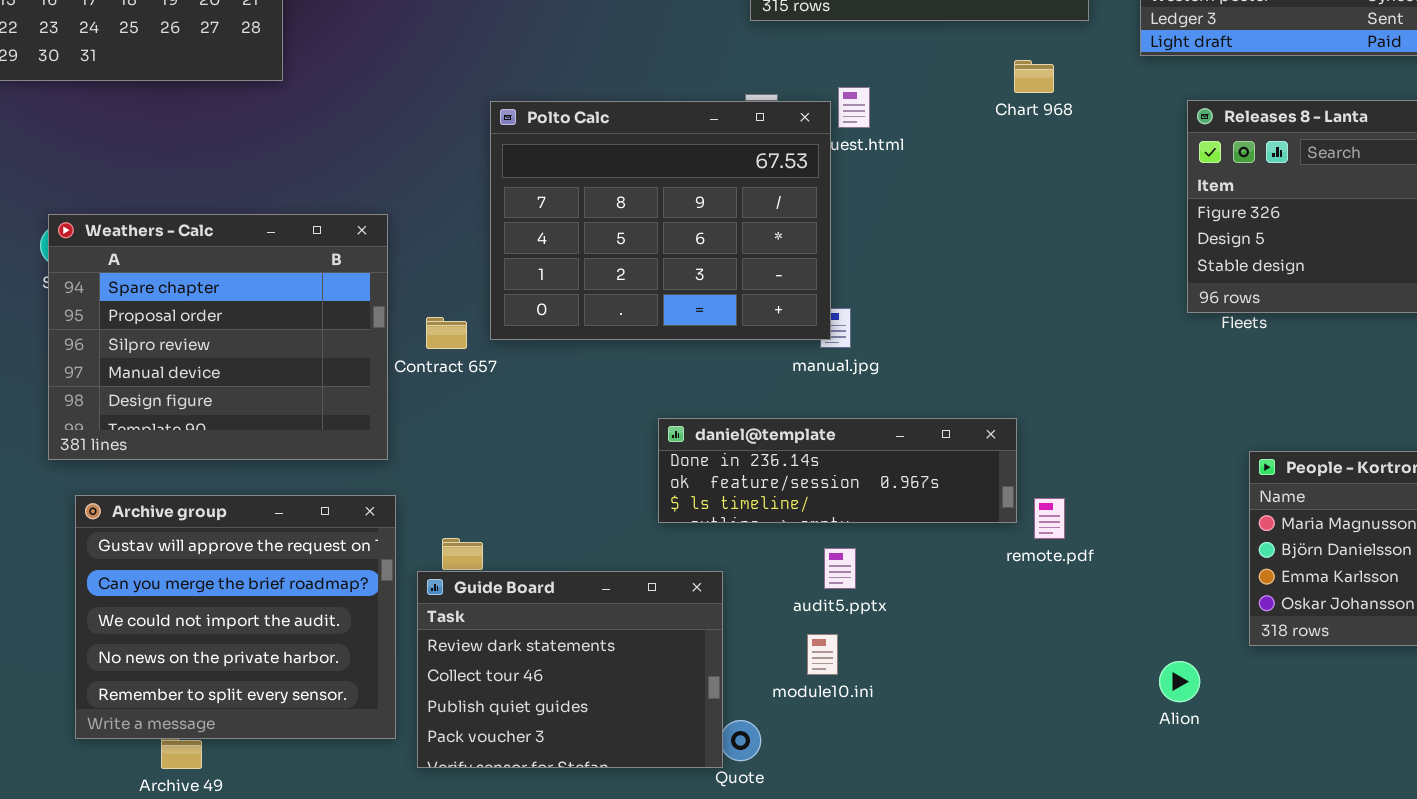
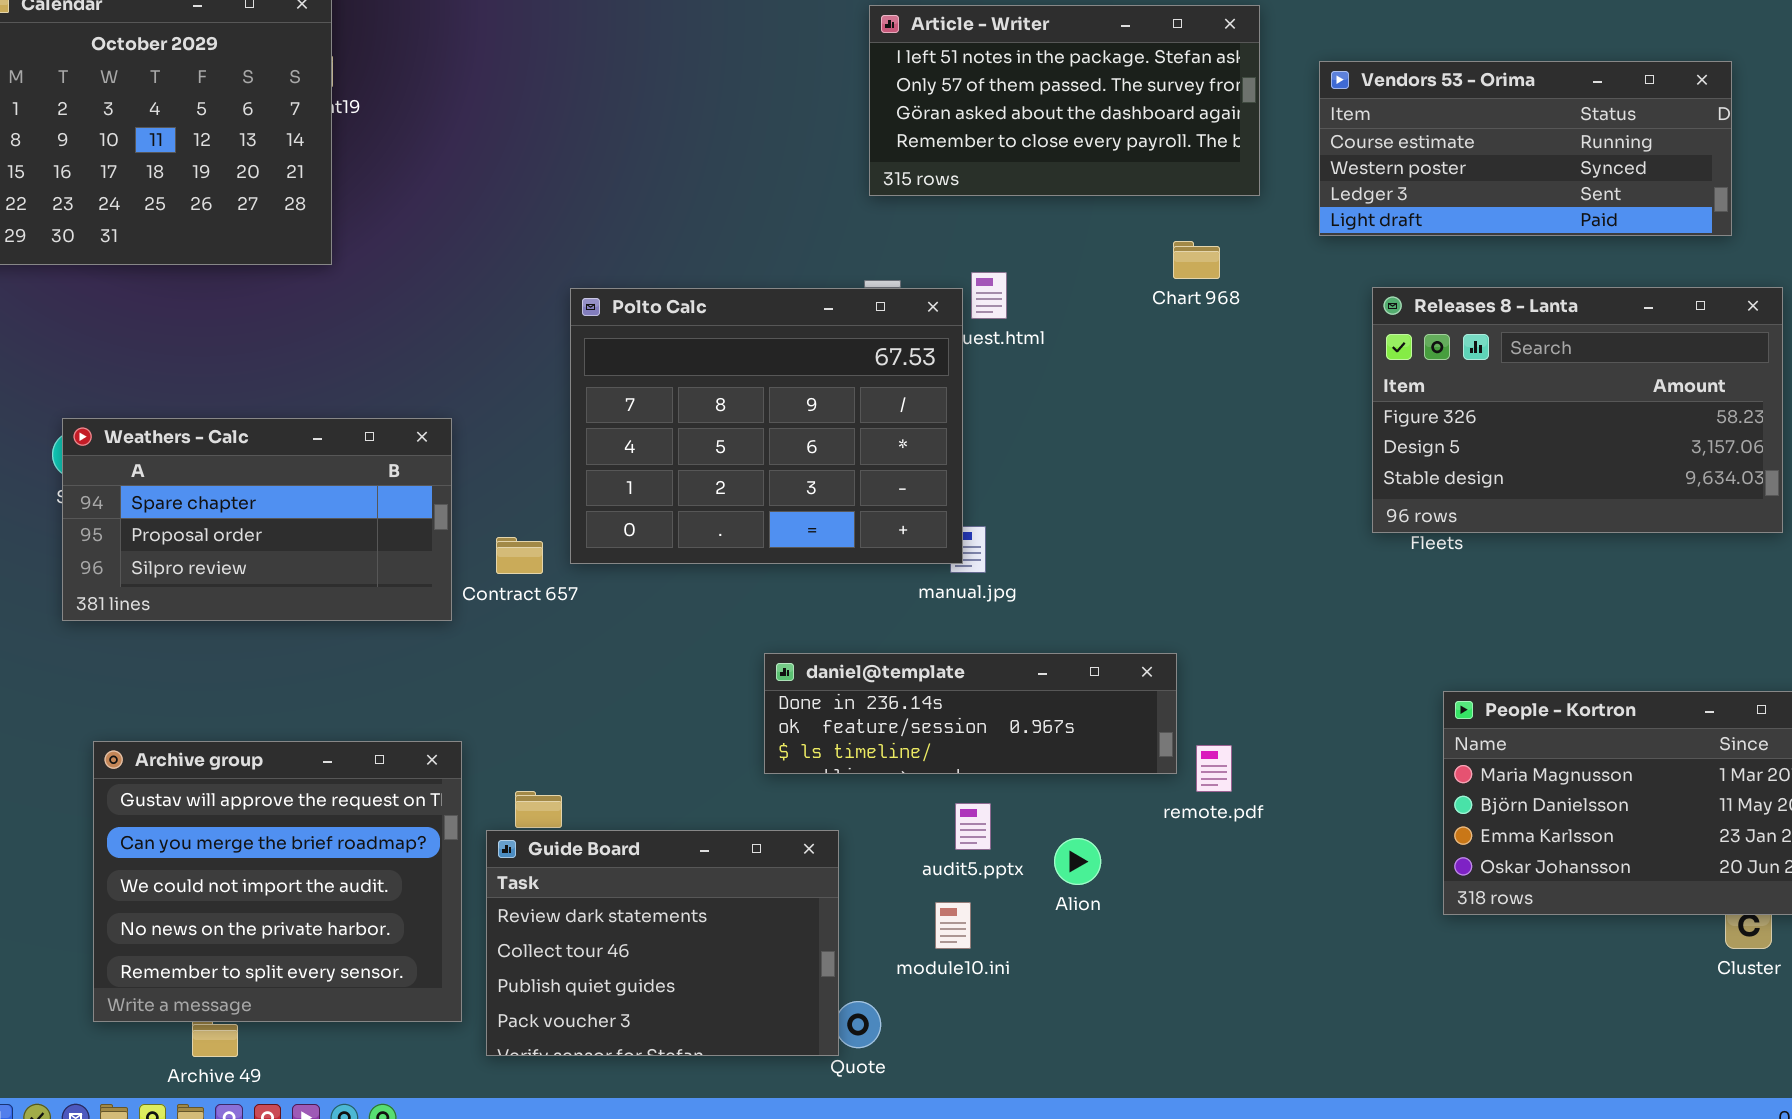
Weathers - Calc: [48,214,388,460] -> [62,418,452,621], resized
Alion: [1159,661,1200,702] -> [1054,838,1101,885], moved

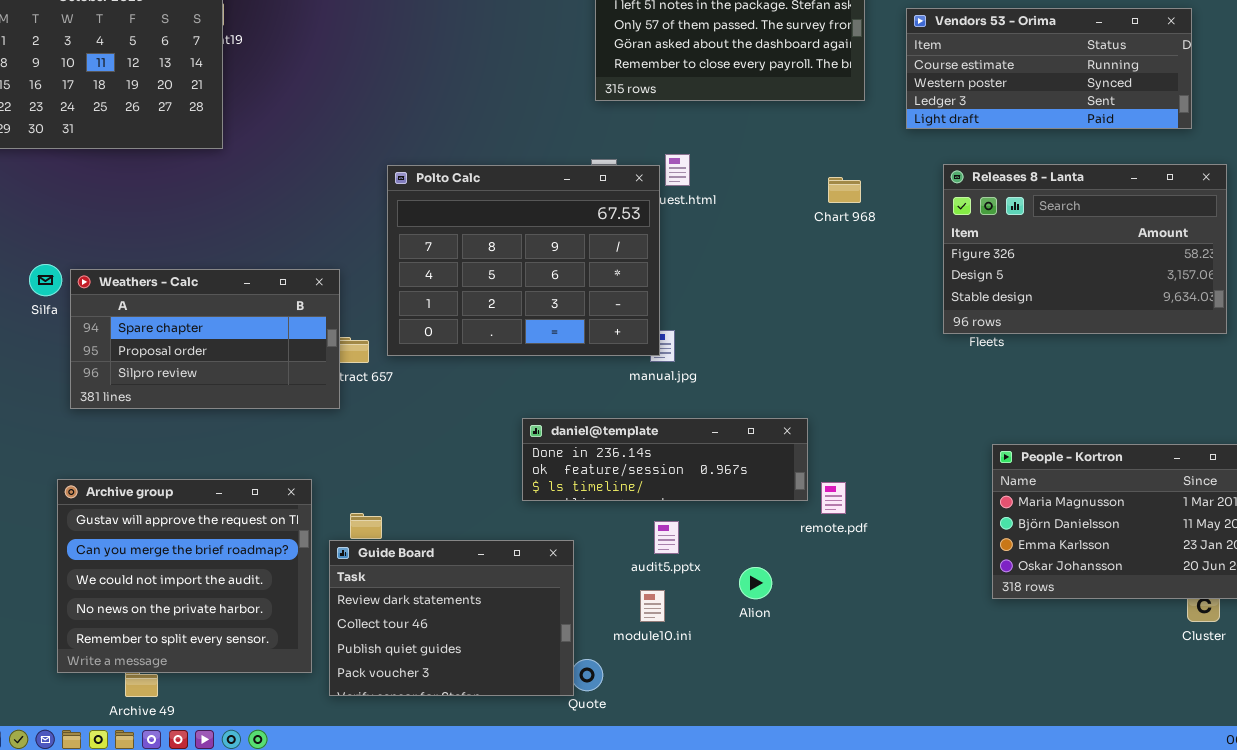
Chart 968: [1173,241,1220,279] -> [828,177,861,203], moved
Weathers - Calc: [62,418,452,621] -> [70,269,340,409], moved
Alion: [1054,838,1101,885] -> [739,567,772,599], moved

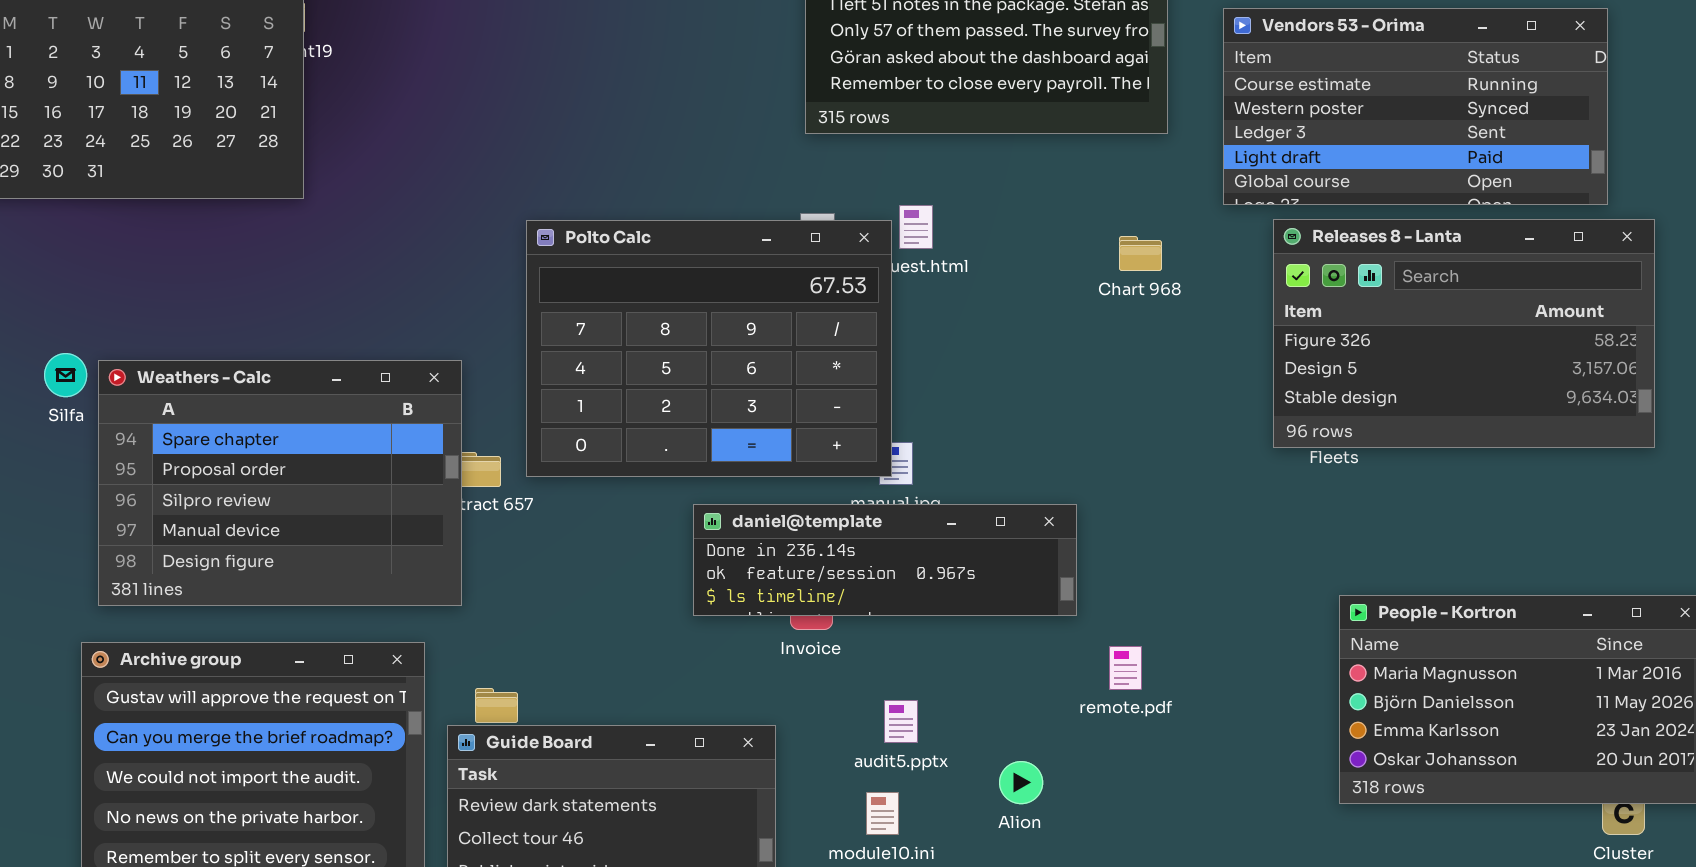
Vendors 53 - Orima: [906,8,1192,129] -> [1223,8,1608,205], resized
Weathers - Calc: [70,269,340,409] -> [98,360,462,606], resized
daniel@template: [522,418,808,501] -> [693,504,1077,616], moved

